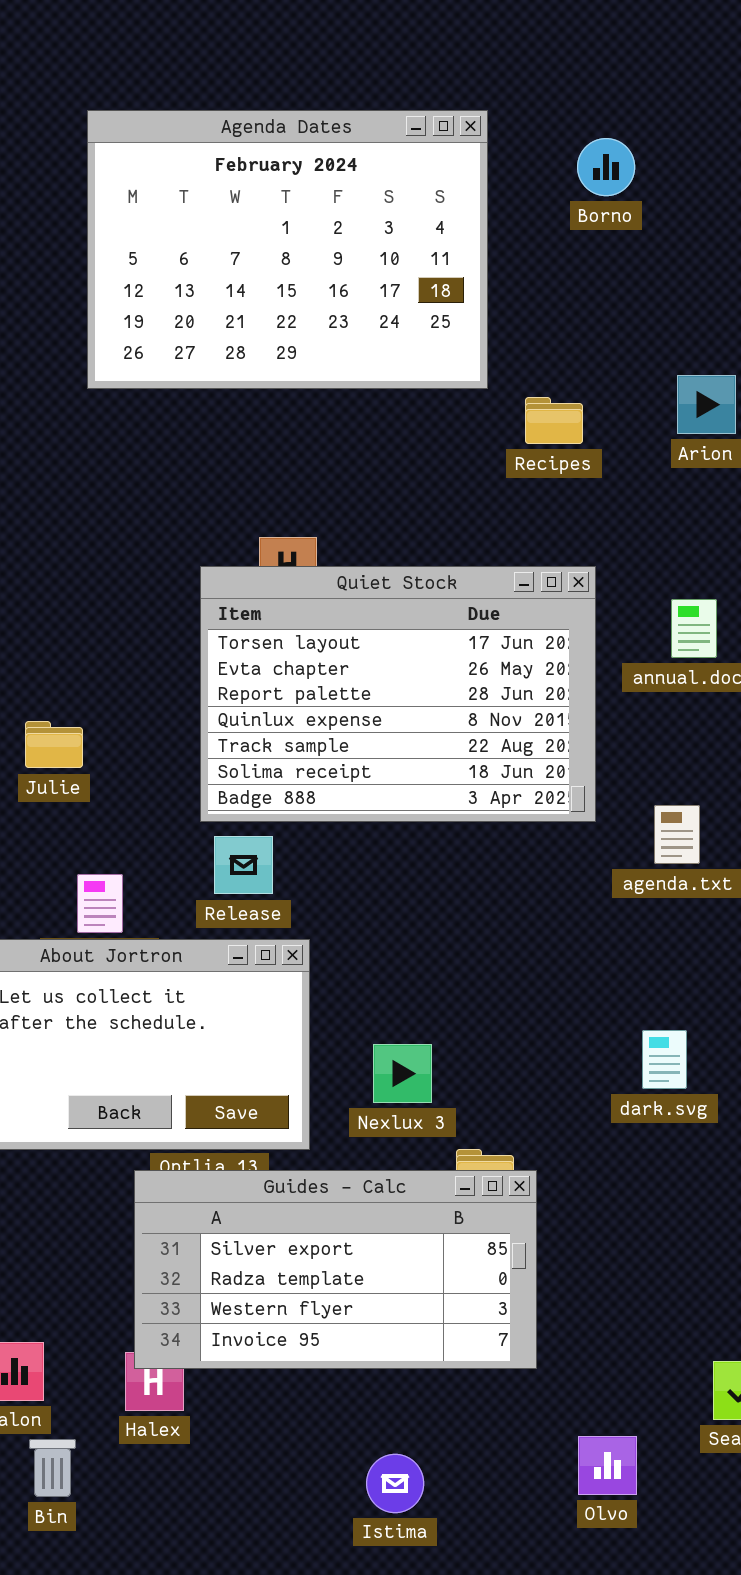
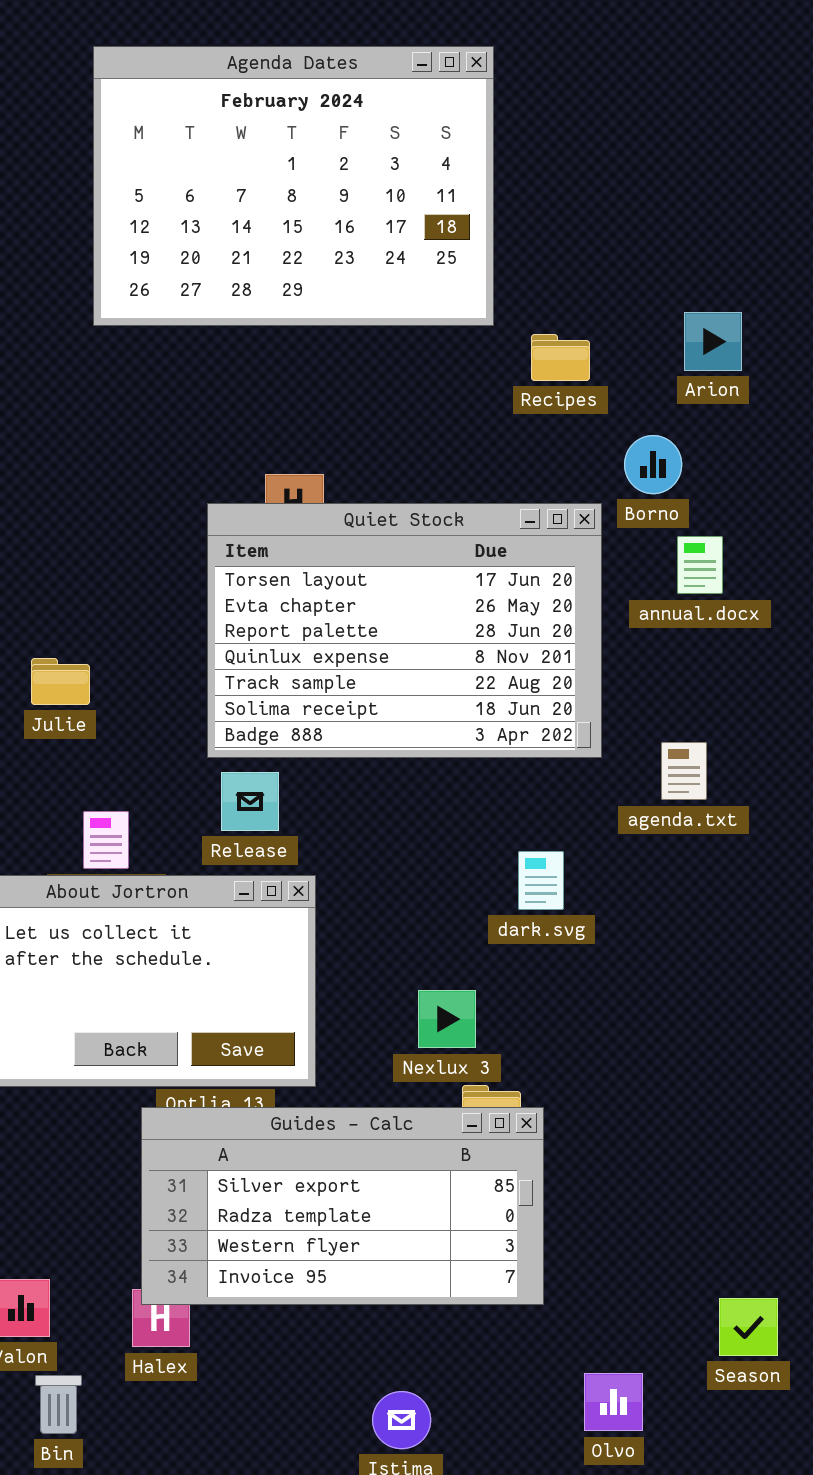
Borno: [577,138,635,196] -> [624,435,682,494], moved
dark.svg: [642,1030,687,1089] -> [518,851,564,910], moved
Nexlux 3: [373,1044,432,1103] -> [418,990,476,1048], moved

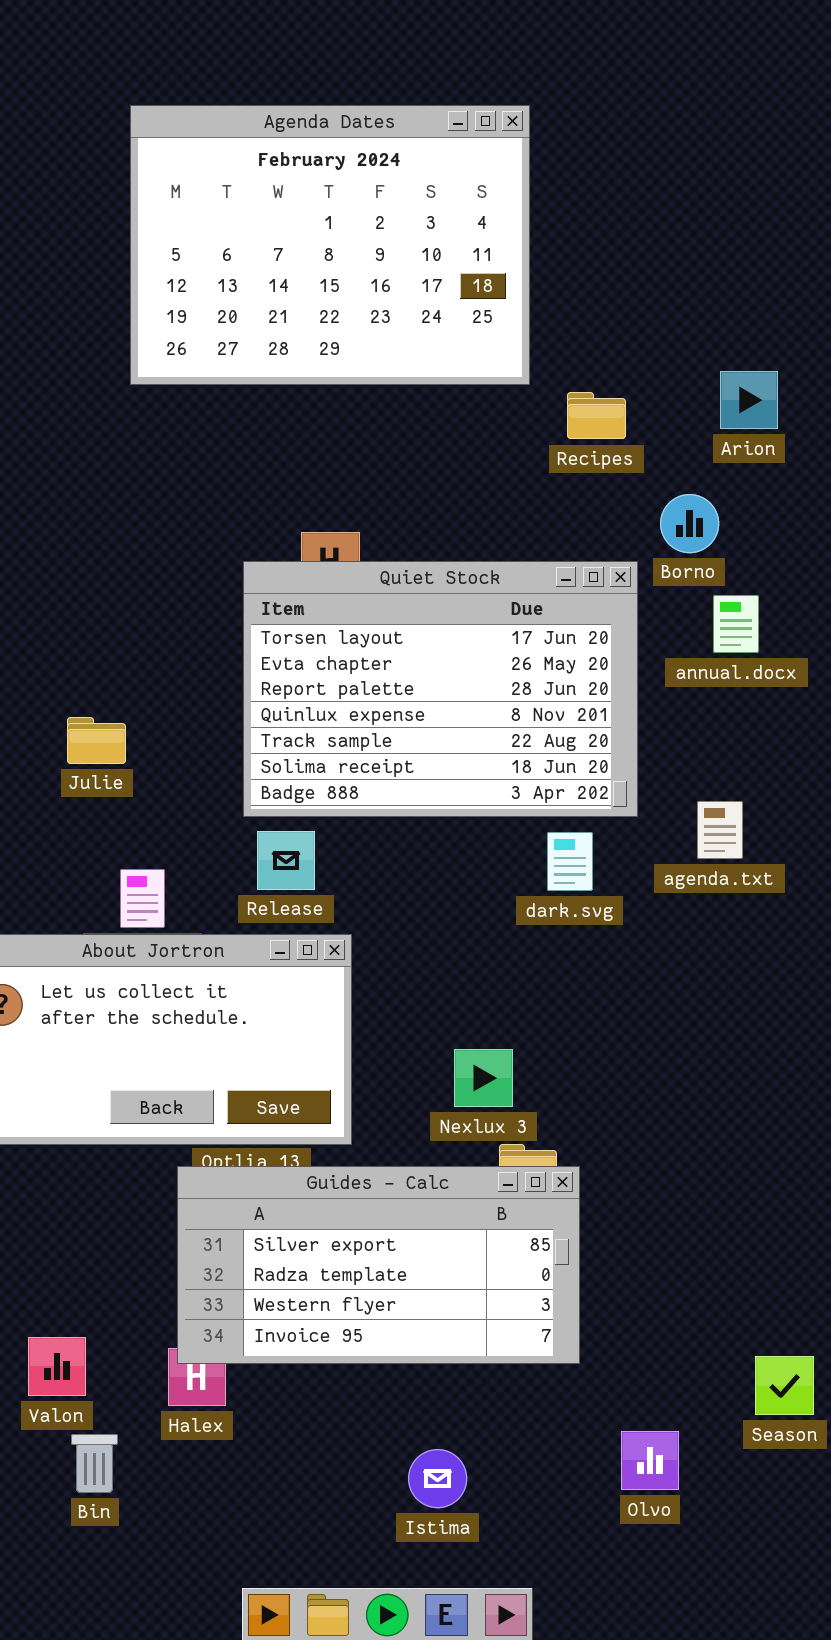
dark.svg: [518,851,564,910] -> [547,832,593,891], moved

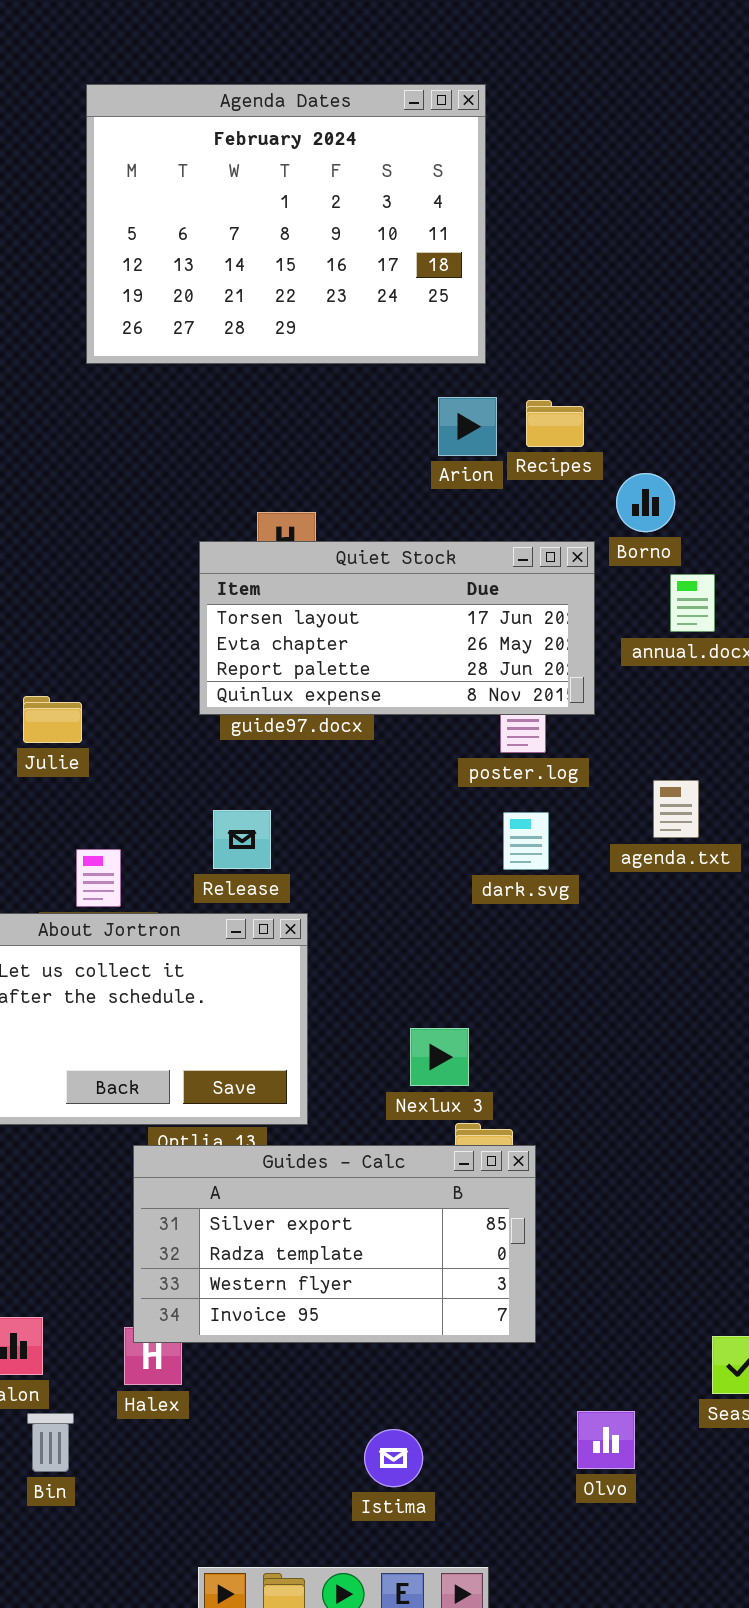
Arion: [720,371,778,429] -> [438,397,497,456], moved
Recipes: [567,392,626,439] -> [526,400,584,447], moved
Quiet Stock: [243,561,638,817] -> [199,541,595,715], resized

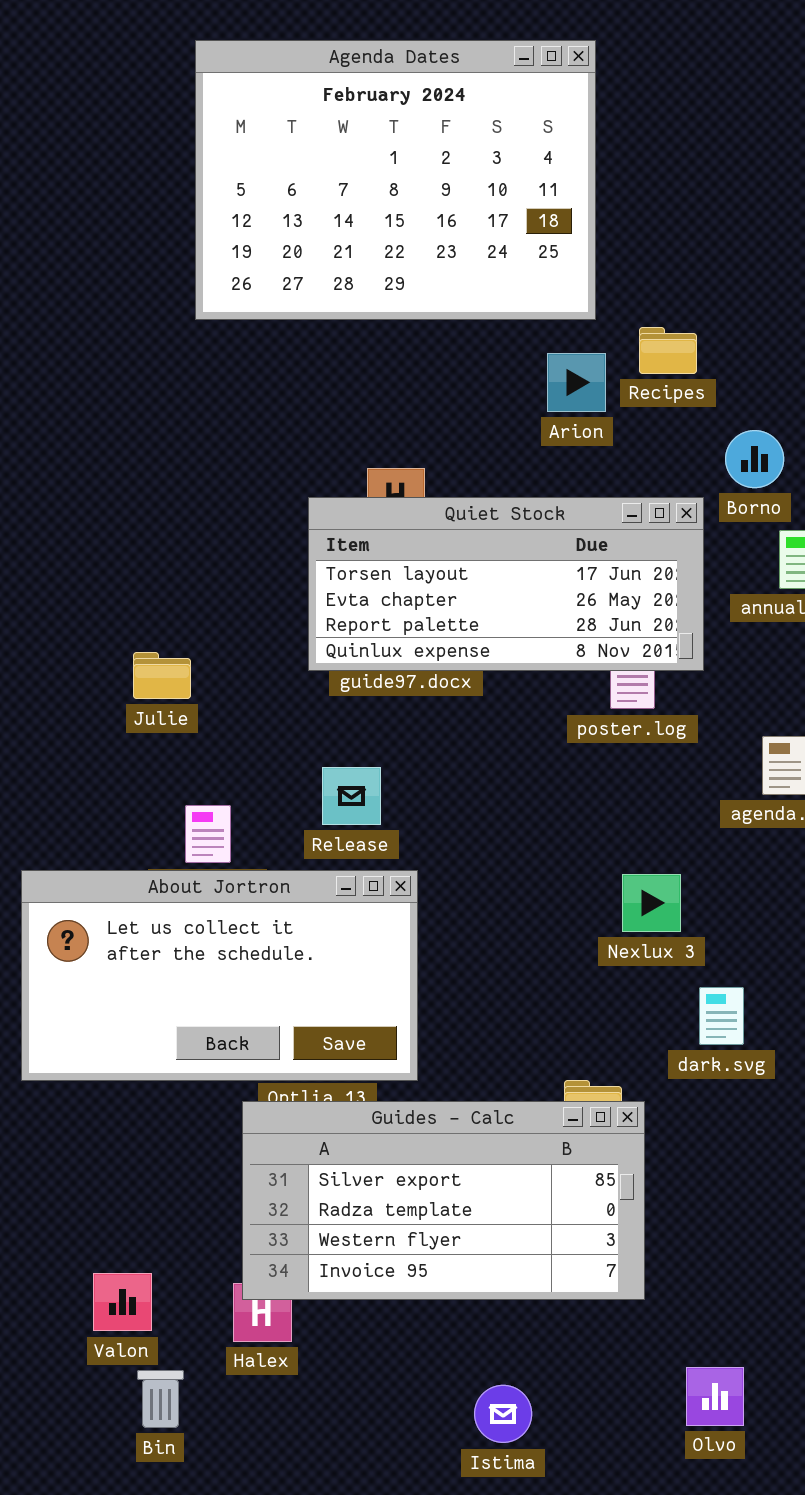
Recipes: [526,400,584,447] -> [639,327,697,374], moved
dark.svg: [503,812,549,870] -> [699,987,744,1045], moved
Nexlux 3: [410,1028,469,1086] -> [622,874,681,932], moved

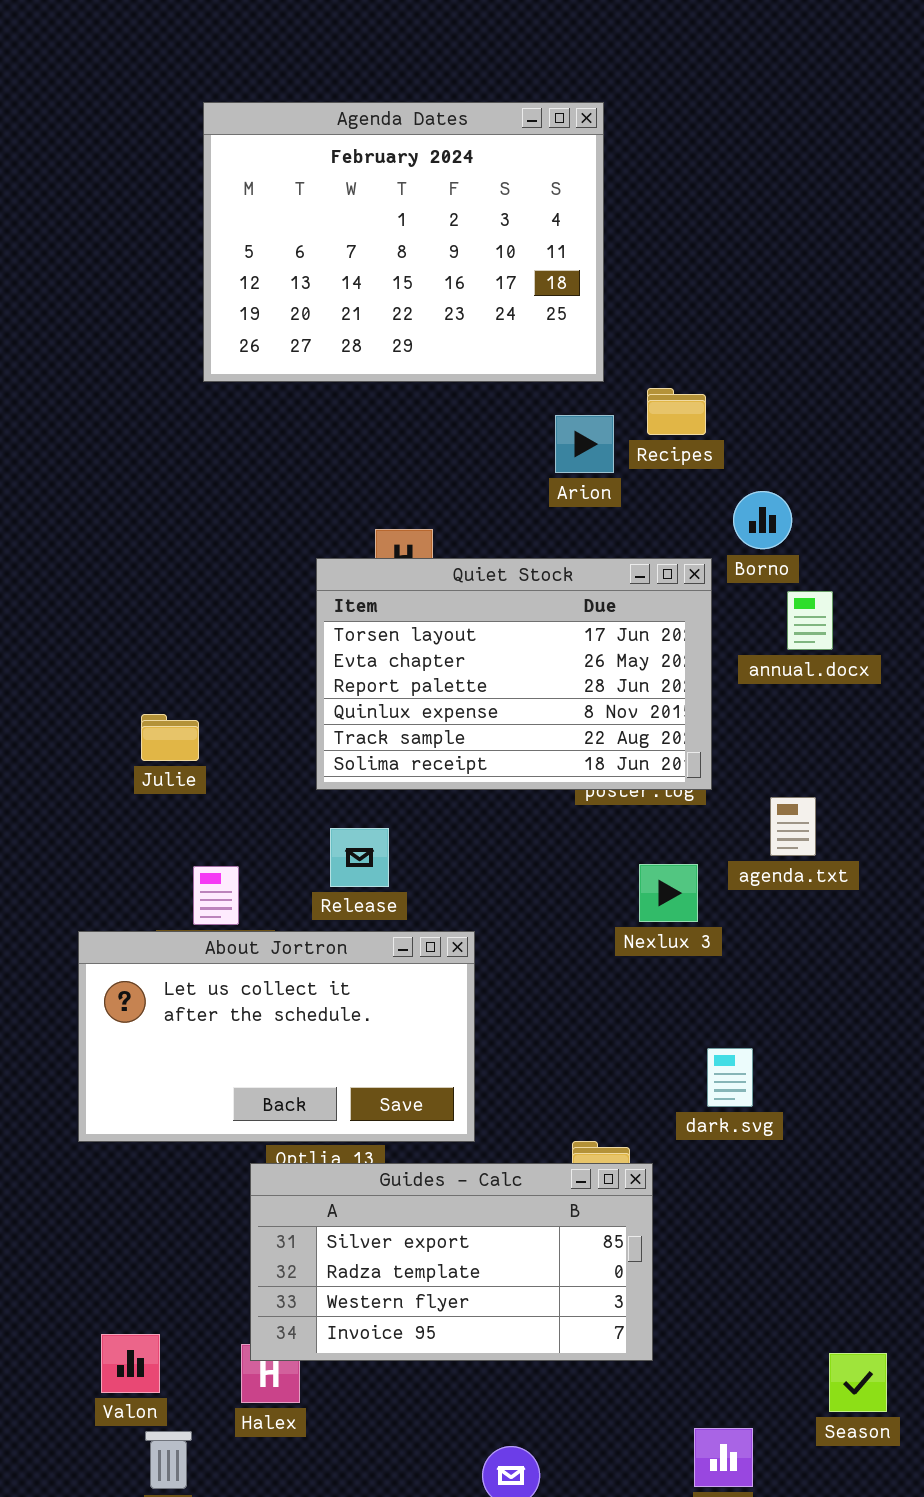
Quiet Stock: [308,497,704,671] -> [316,558,712,790], resized
About Jortron: [21,870,418,1081] -> [78,931,475,1142], moved
Nexlux 3: [622,874,681,932] -> [639,864,698,922], moved

